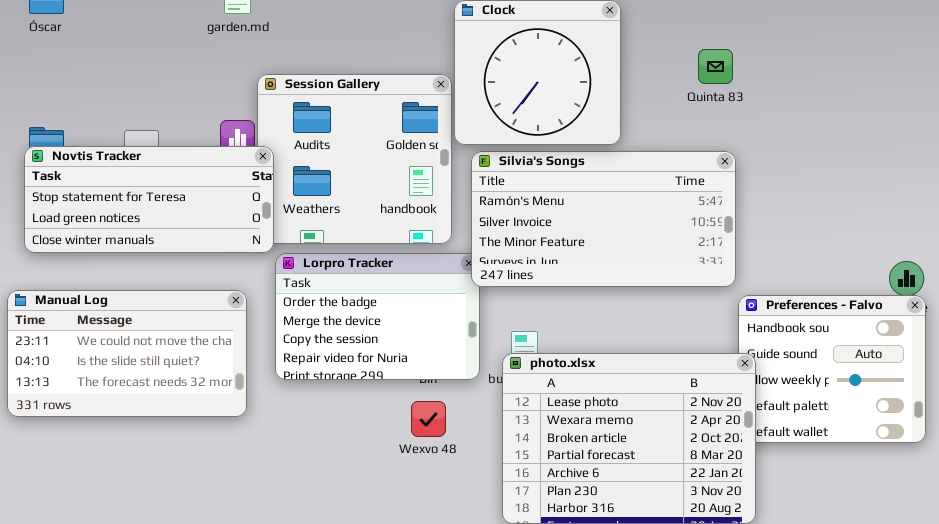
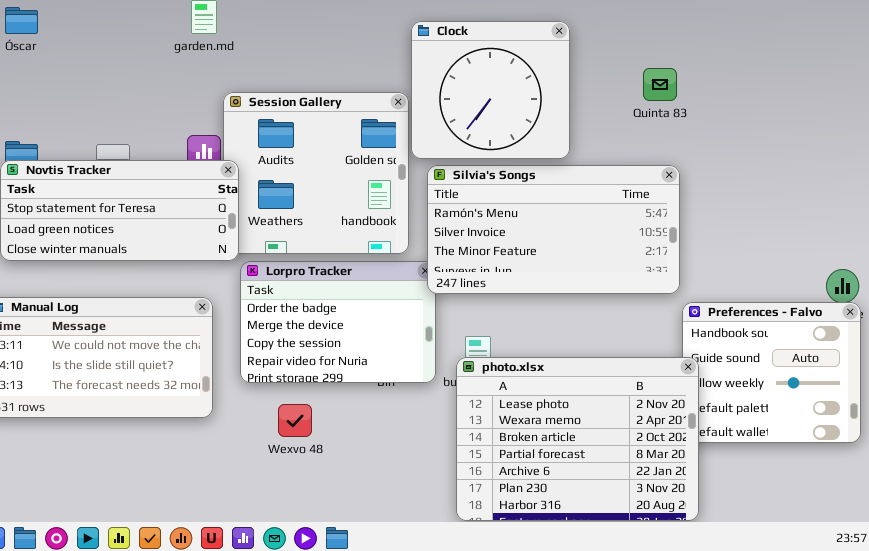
Wexvo 48: [411,401,446,437] -> [278,404,312,437], moved

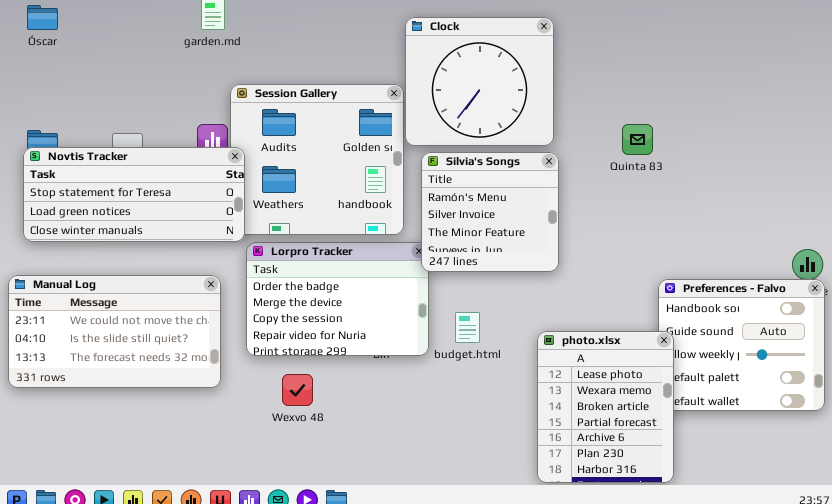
Quinta 83: [643,68,677,101] -> [622,124,653,155], moved
Silvia's Songs: [427,165,680,294] -> [421,152,559,272], resized
photo.xlsx: [456,357,699,521] -> [537,331,674,483], resized

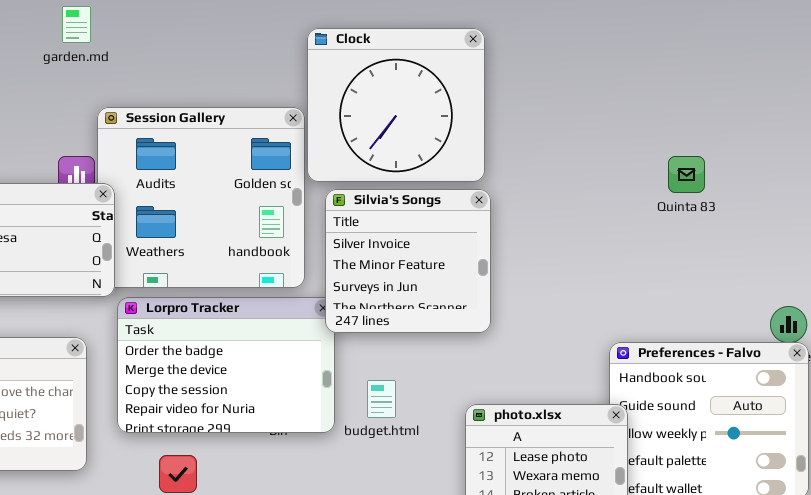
Quinta 83: [622,124,653,155] -> [668,156,705,193], moved
Silvia's Songs: [421,152,559,272] -> [325,189,491,333], scrolled down 1 row

